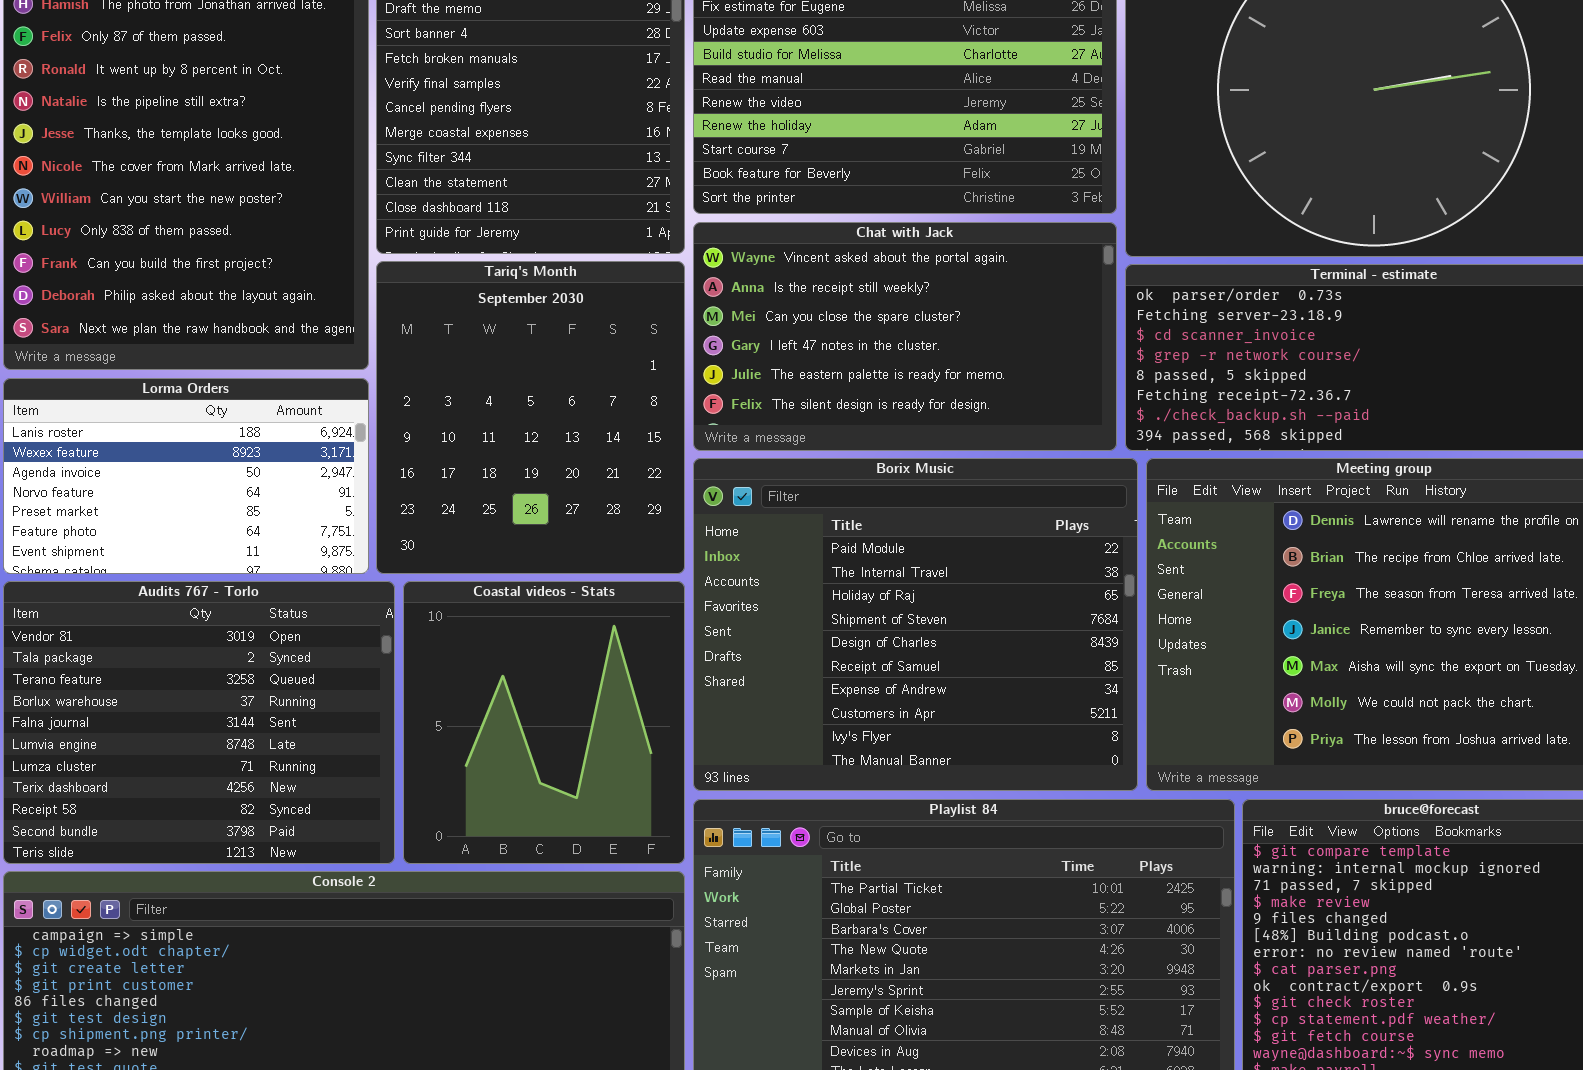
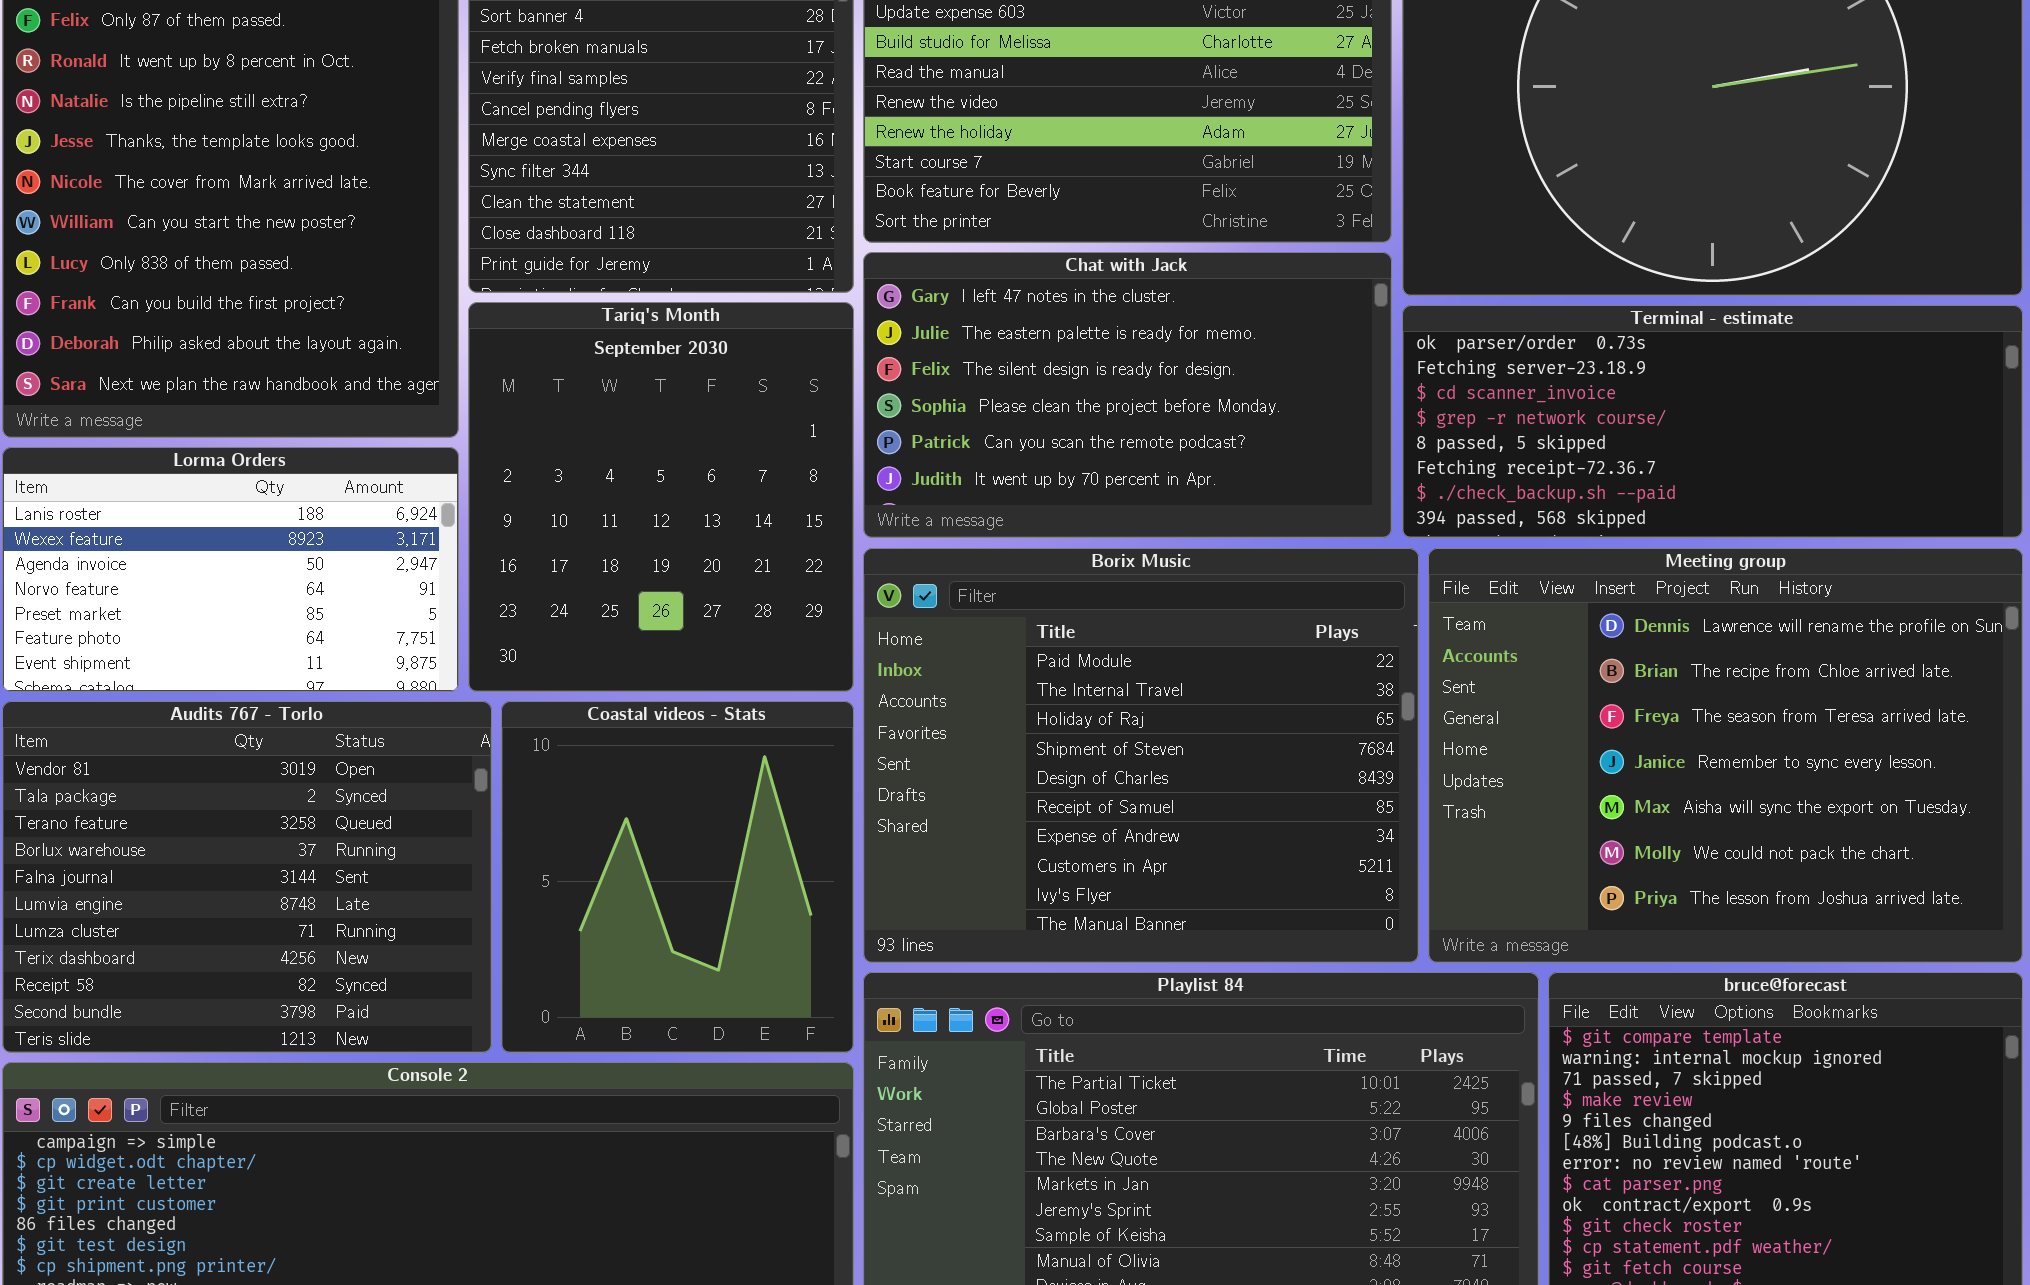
Chat with Jack: [693,222,1117,451] -> [863,252,1392,538], scrolled down 3 rows

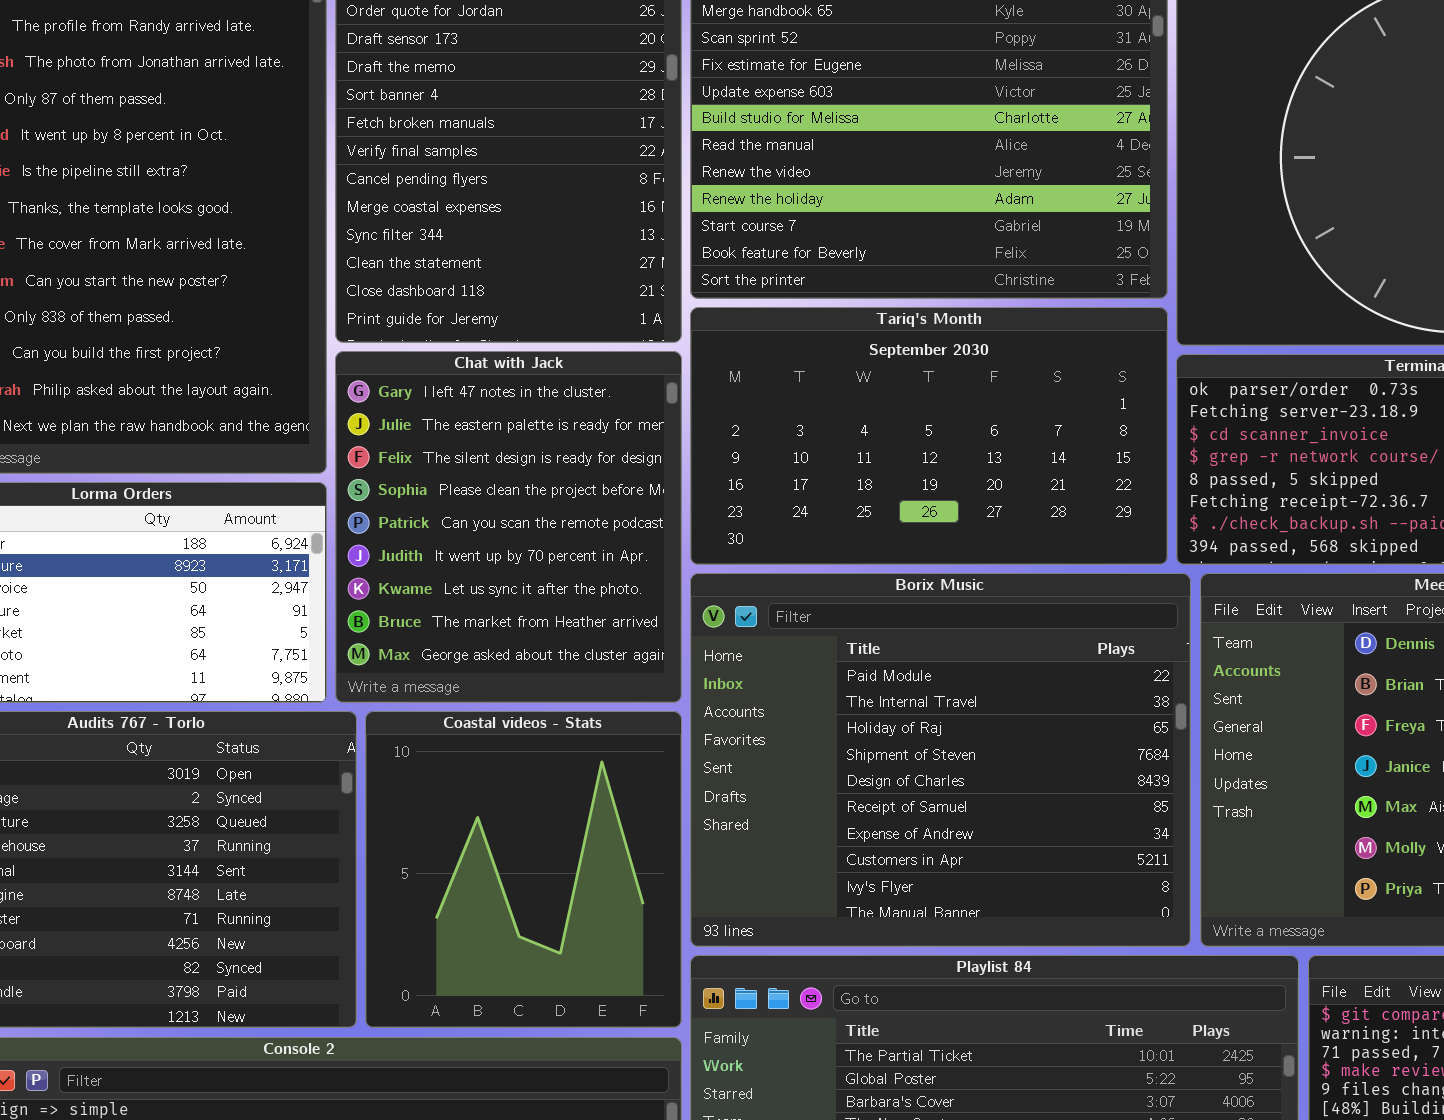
Chat with Jack: [863,252,1392,538] -> [335,351,682,703], moved, resized
Tariq's Month: [468,302,854,692] -> [690,307,1168,565], moved, resized

